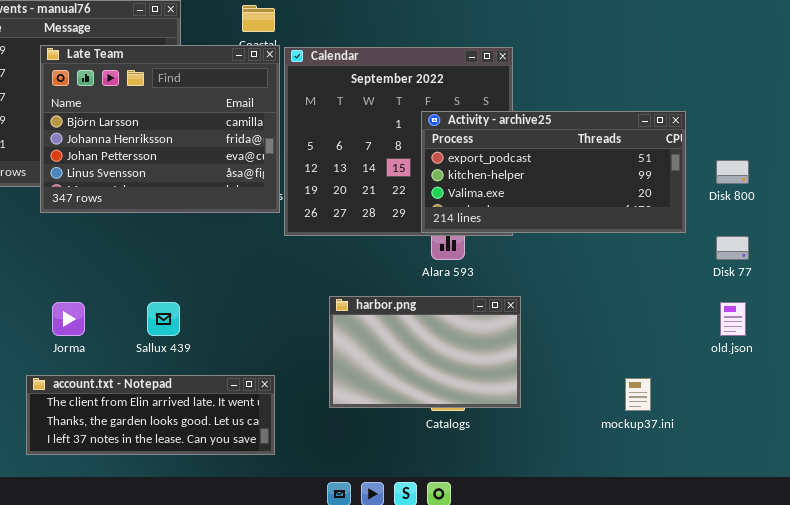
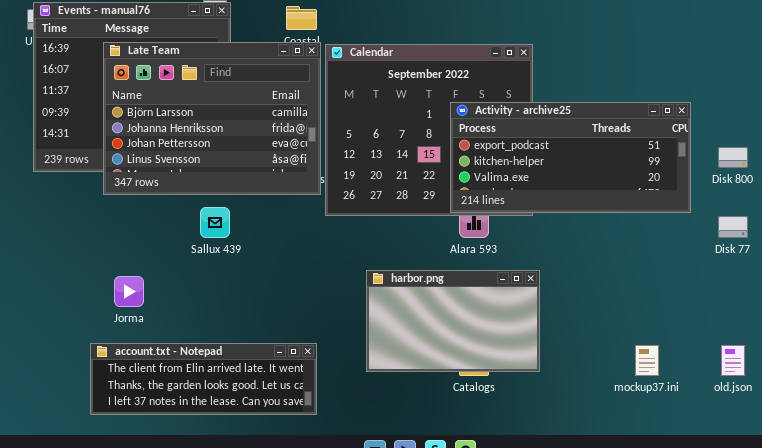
Sallux 439: [147,302,180,336] -> [200,207,230,238], moved
old.json: [720,302,746,336] -> [721,345,745,376], moved

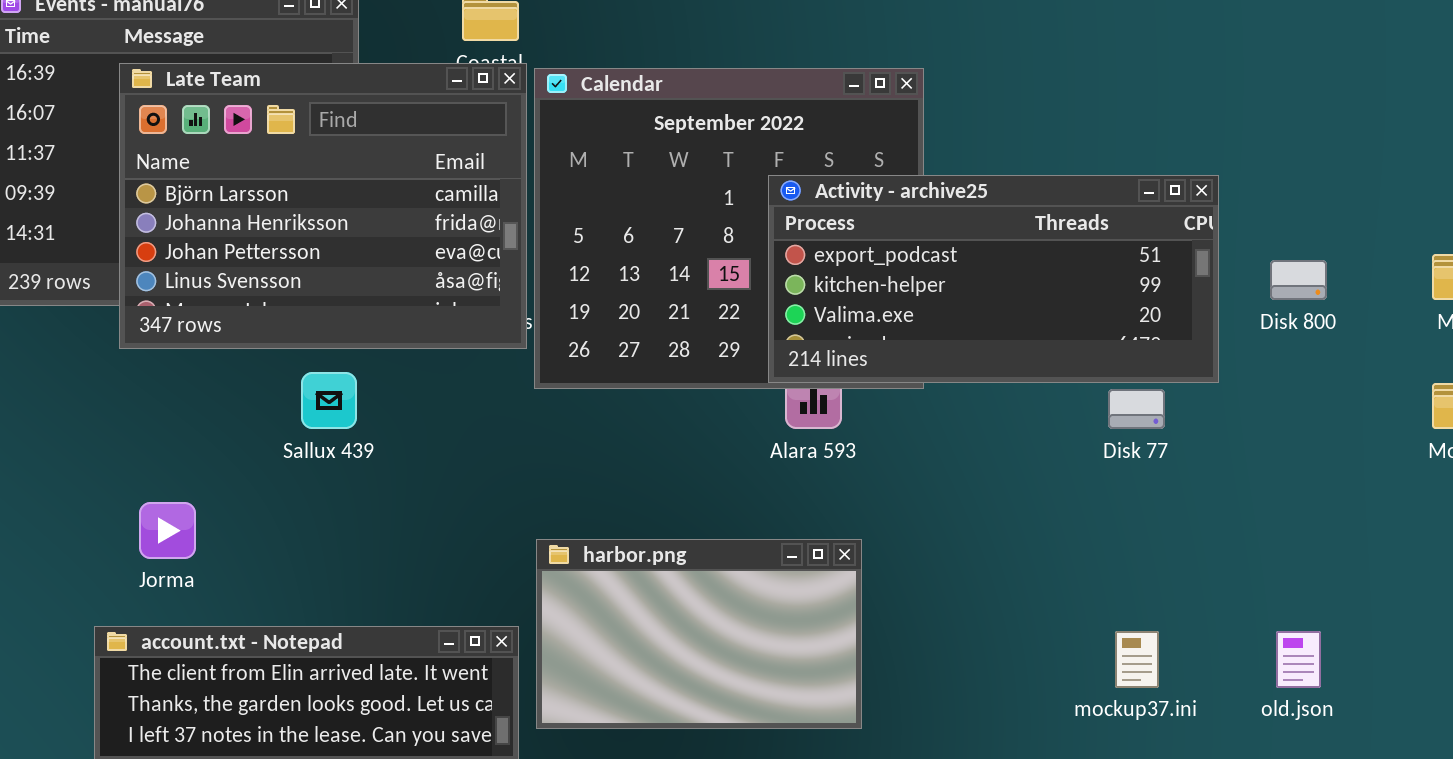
Disk 77: [718,216,748,238] -> [1108,389,1165,429], moved
harbor.png: [366,270,540,372] -> [536,539,862,729], moved

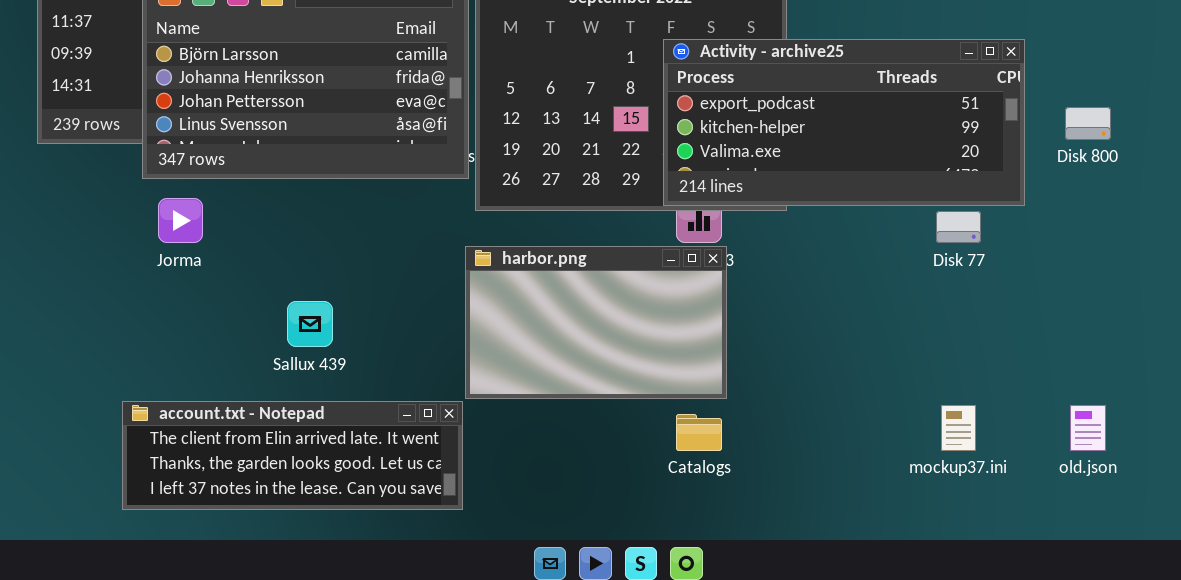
Sallux 439: [301,372,357,429] -> [287,301,333,347], moved
Jorma: [139,502,196,559] -> [158,198,203,243], moved
harbor.png: [536,539,862,729] -> [465,246,727,399], moved

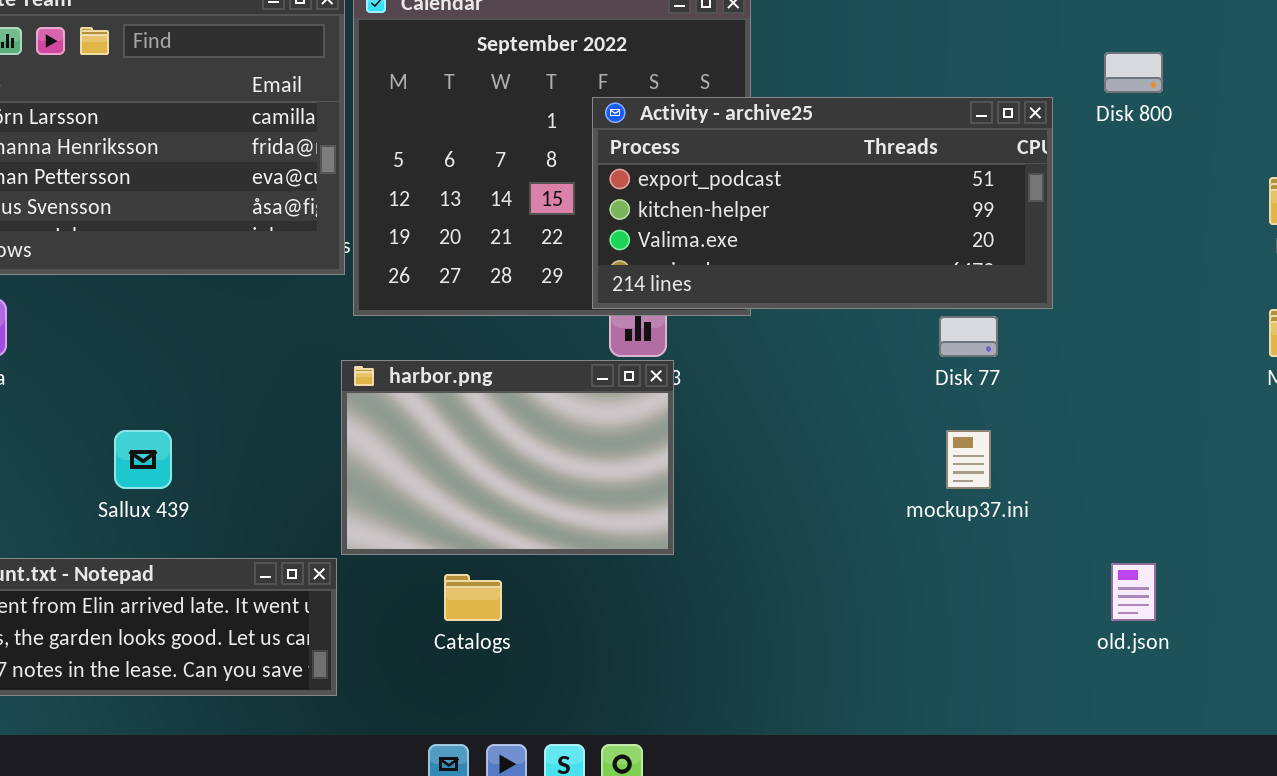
Disk 800: [1065,107,1111,140] -> [1104,52,1163,93], moved
mockup37.ini: [941,405,976,451] -> [946,430,991,489], moved
Catalogs: [676,414,722,451] -> [444,574,502,621], moved

